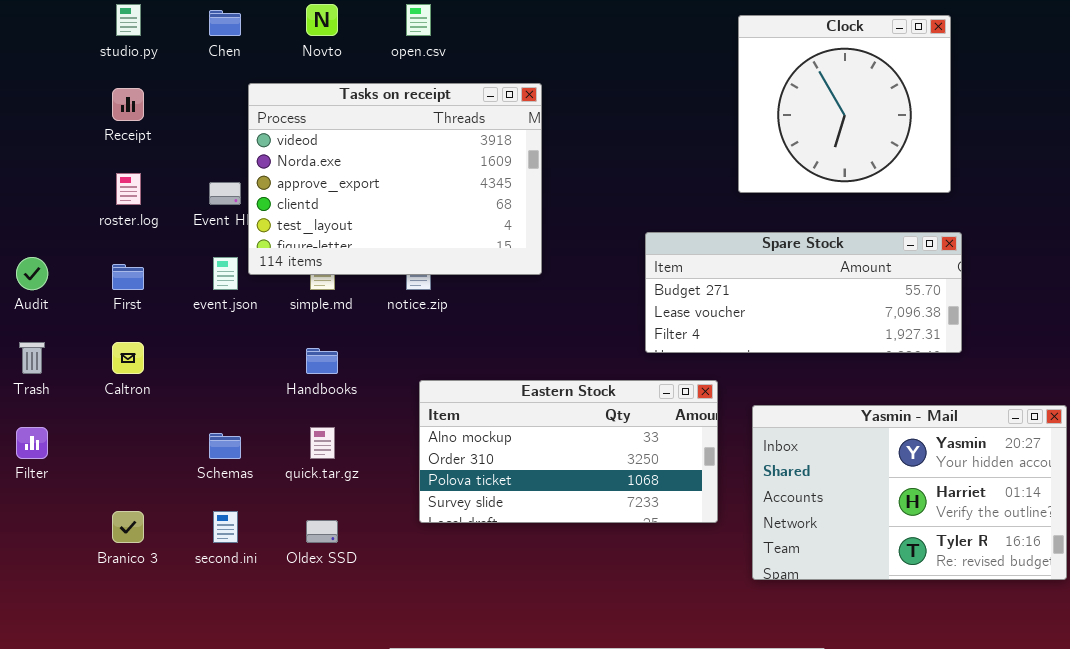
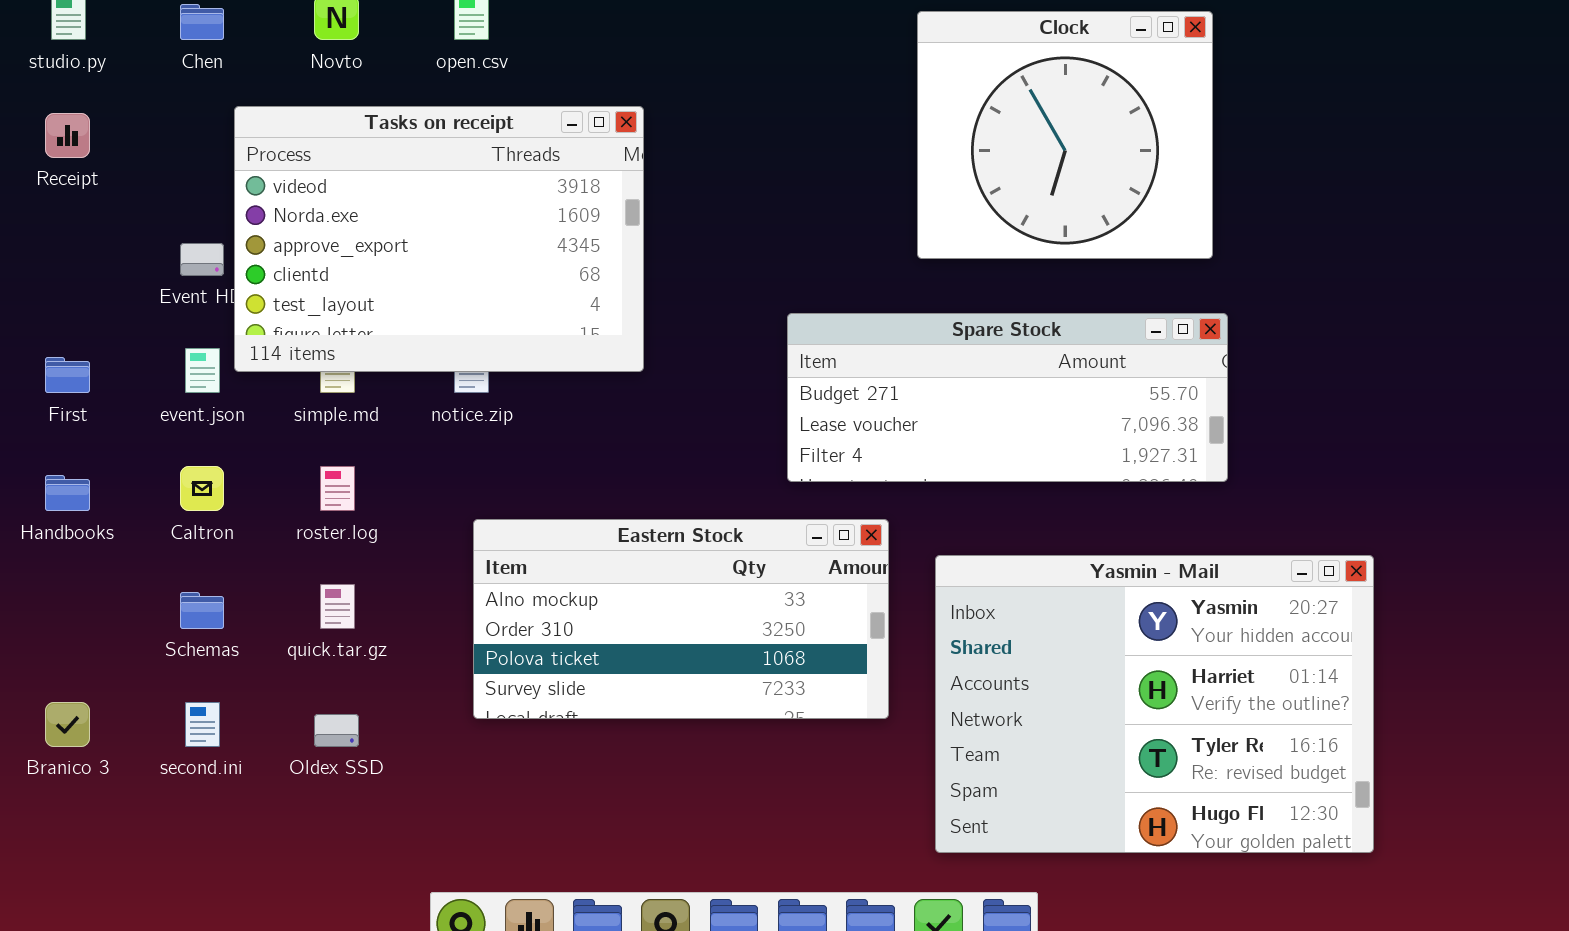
roster.log: [116,173,141,205] -> [320,466,355,511], moved
Caltron: [112,342,144,374] -> [180,466,224,511], moved
Handbooks: [306,348,338,374] -> [45,475,90,511], moved
Yasmin - Mail: [752,405,1067,580] -> [935,555,1374,853], resized

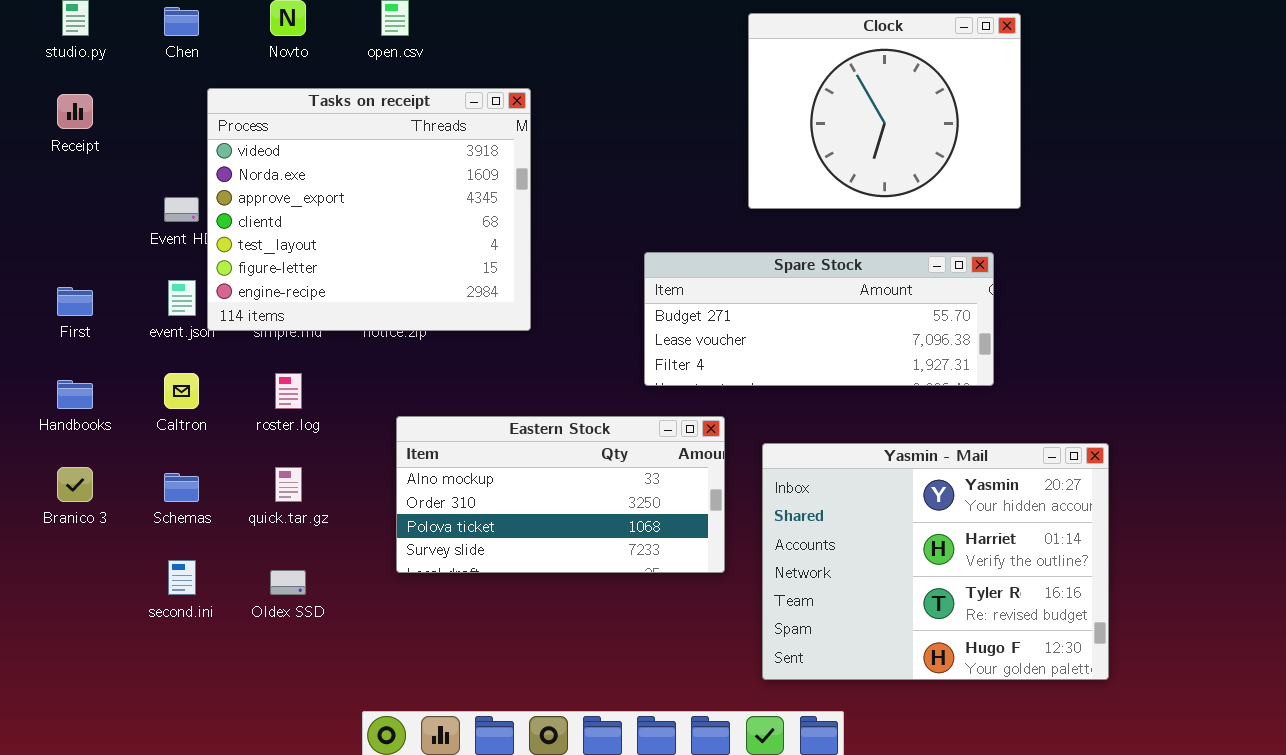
Clock: [917,11,1213,259] -> [748,13,1021,209], resized
Tasks on receipt: [234,106,644,372] -> [207,88,531,331], resized
Branico 3: [45,702,90,747] -> [57,467,93,502], moved

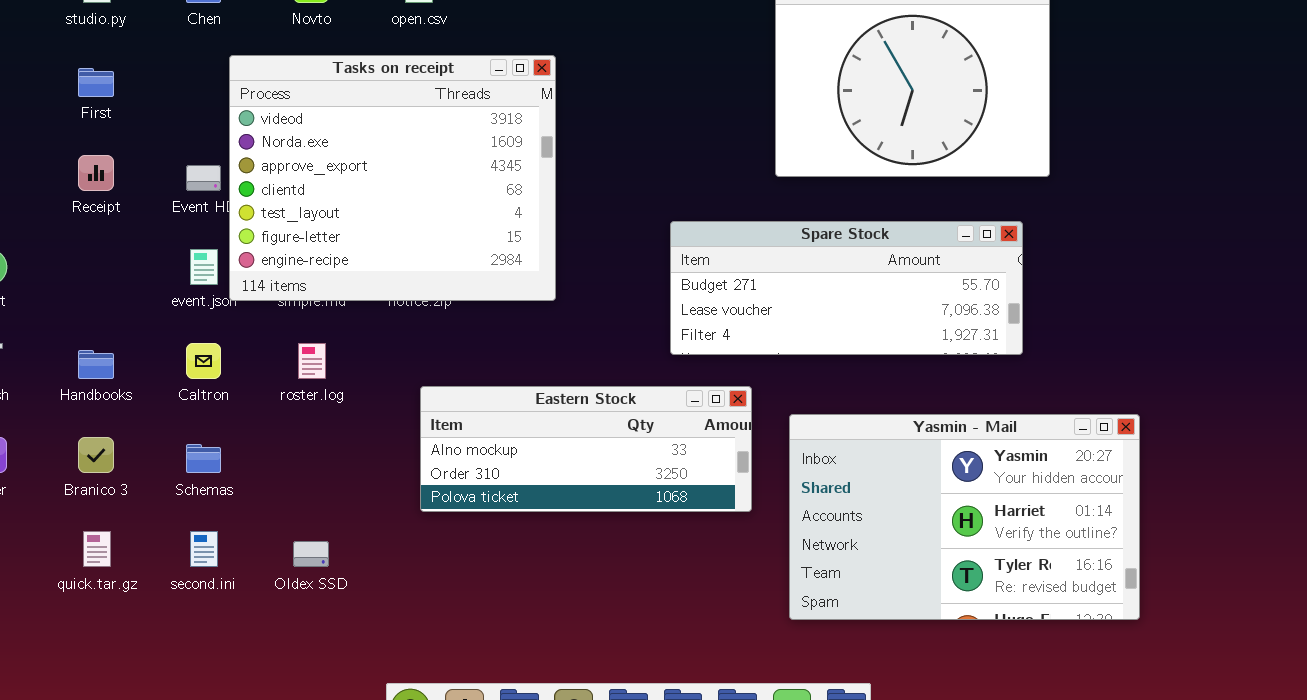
Receipt: [57,94,93,129] -> [78,155,114,191], moved
First: [57,287,93,316] -> [78,68,114,97], moved
Eastern Stock: [396,416,725,573] -> [420,386,752,512], resized
Yasmin - Mail: [762,443,1109,680] -> [789,414,1140,620], resized
quick.tar.gz: [275,467,302,502] -> [83,531,111,567], moved

